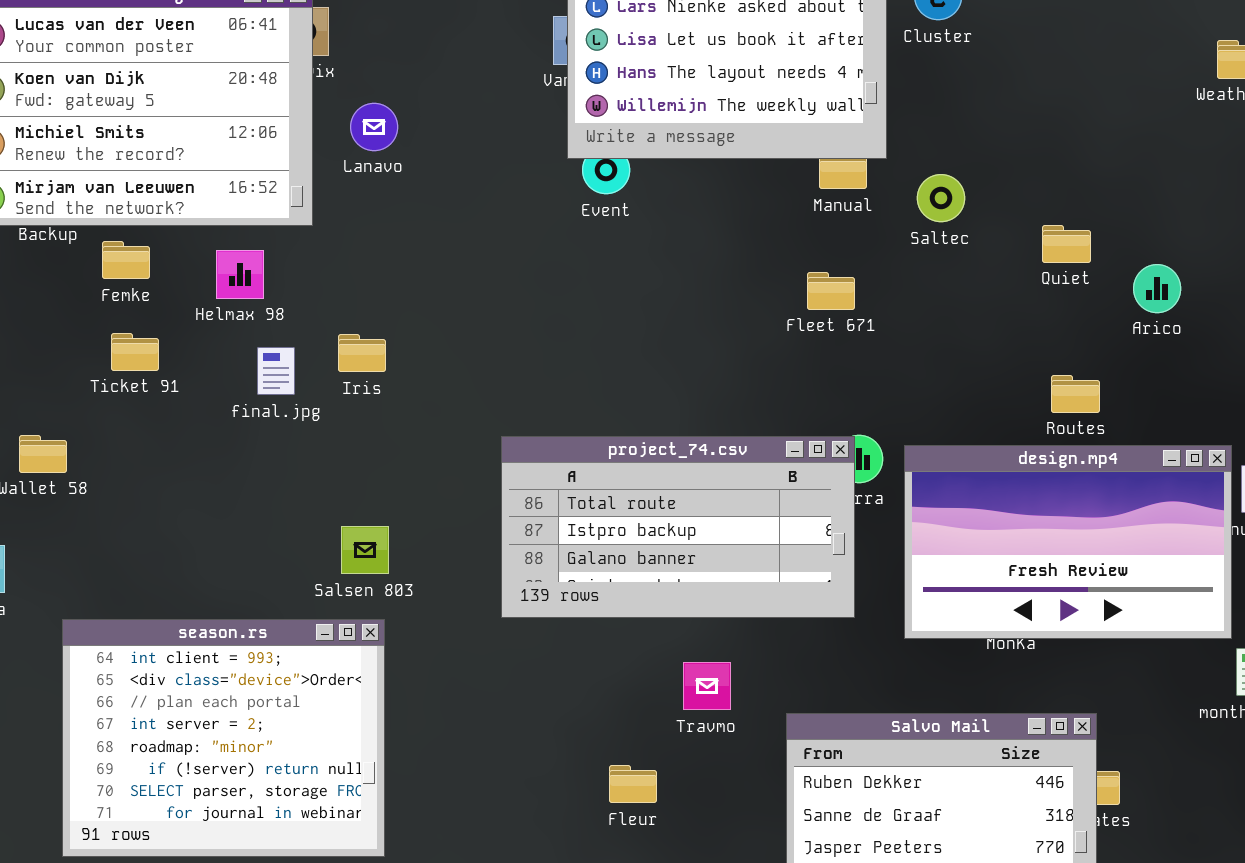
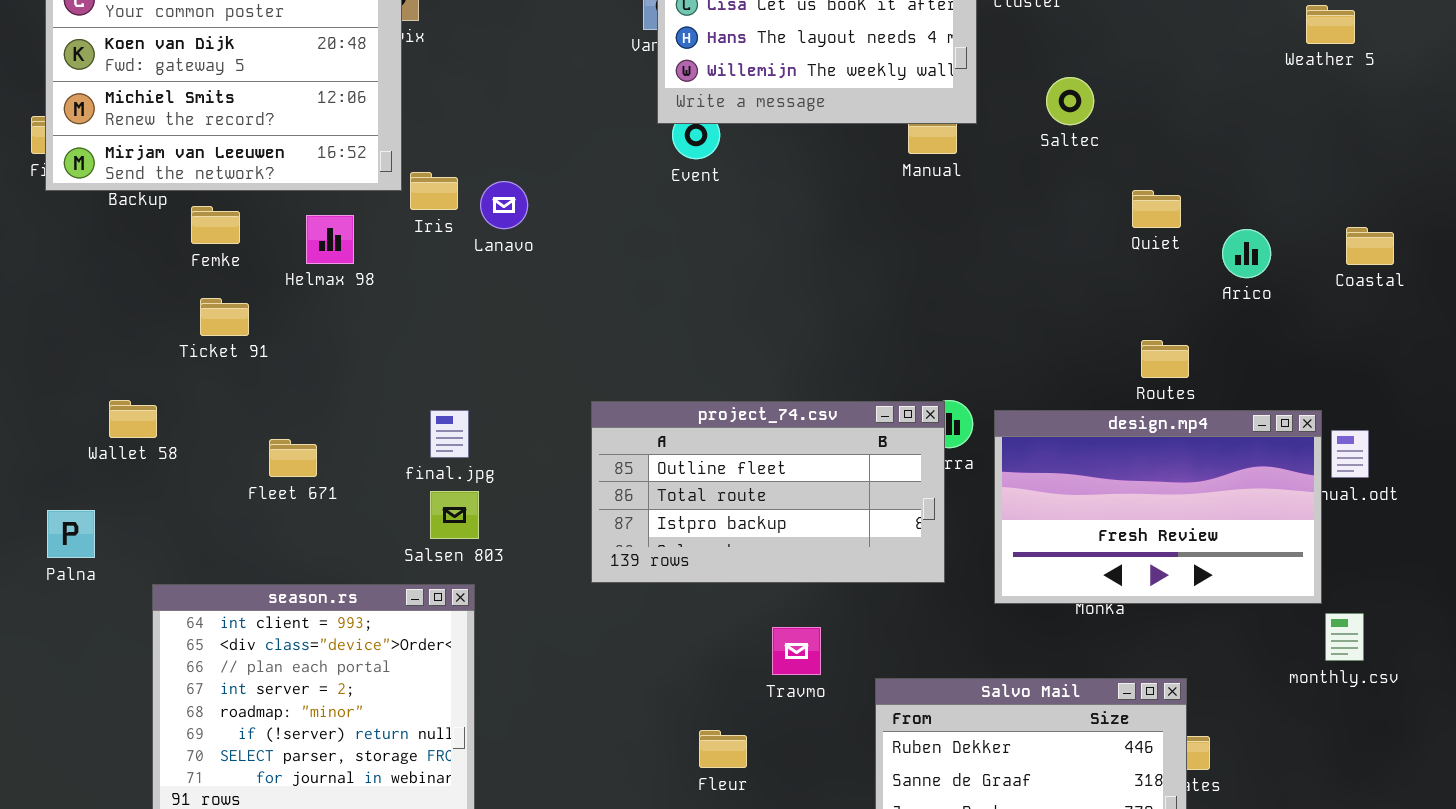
Lanavo: [350,103,398,151] -> [480,181,528,229], moved
Saltec: [917,174,965,222] -> [1046,77,1094,125], moved
Fleet 671: [807,272,855,310] -> [269,439,317,477], moved
Iris: [338,334,386,372] -> [410,172,458,210], moved
final.jpg: [257,347,295,395] -> [430,410,469,458], moved
project_74.csv: [501,436,855,618] -> [591,401,945,583], scrolled up 1 row

